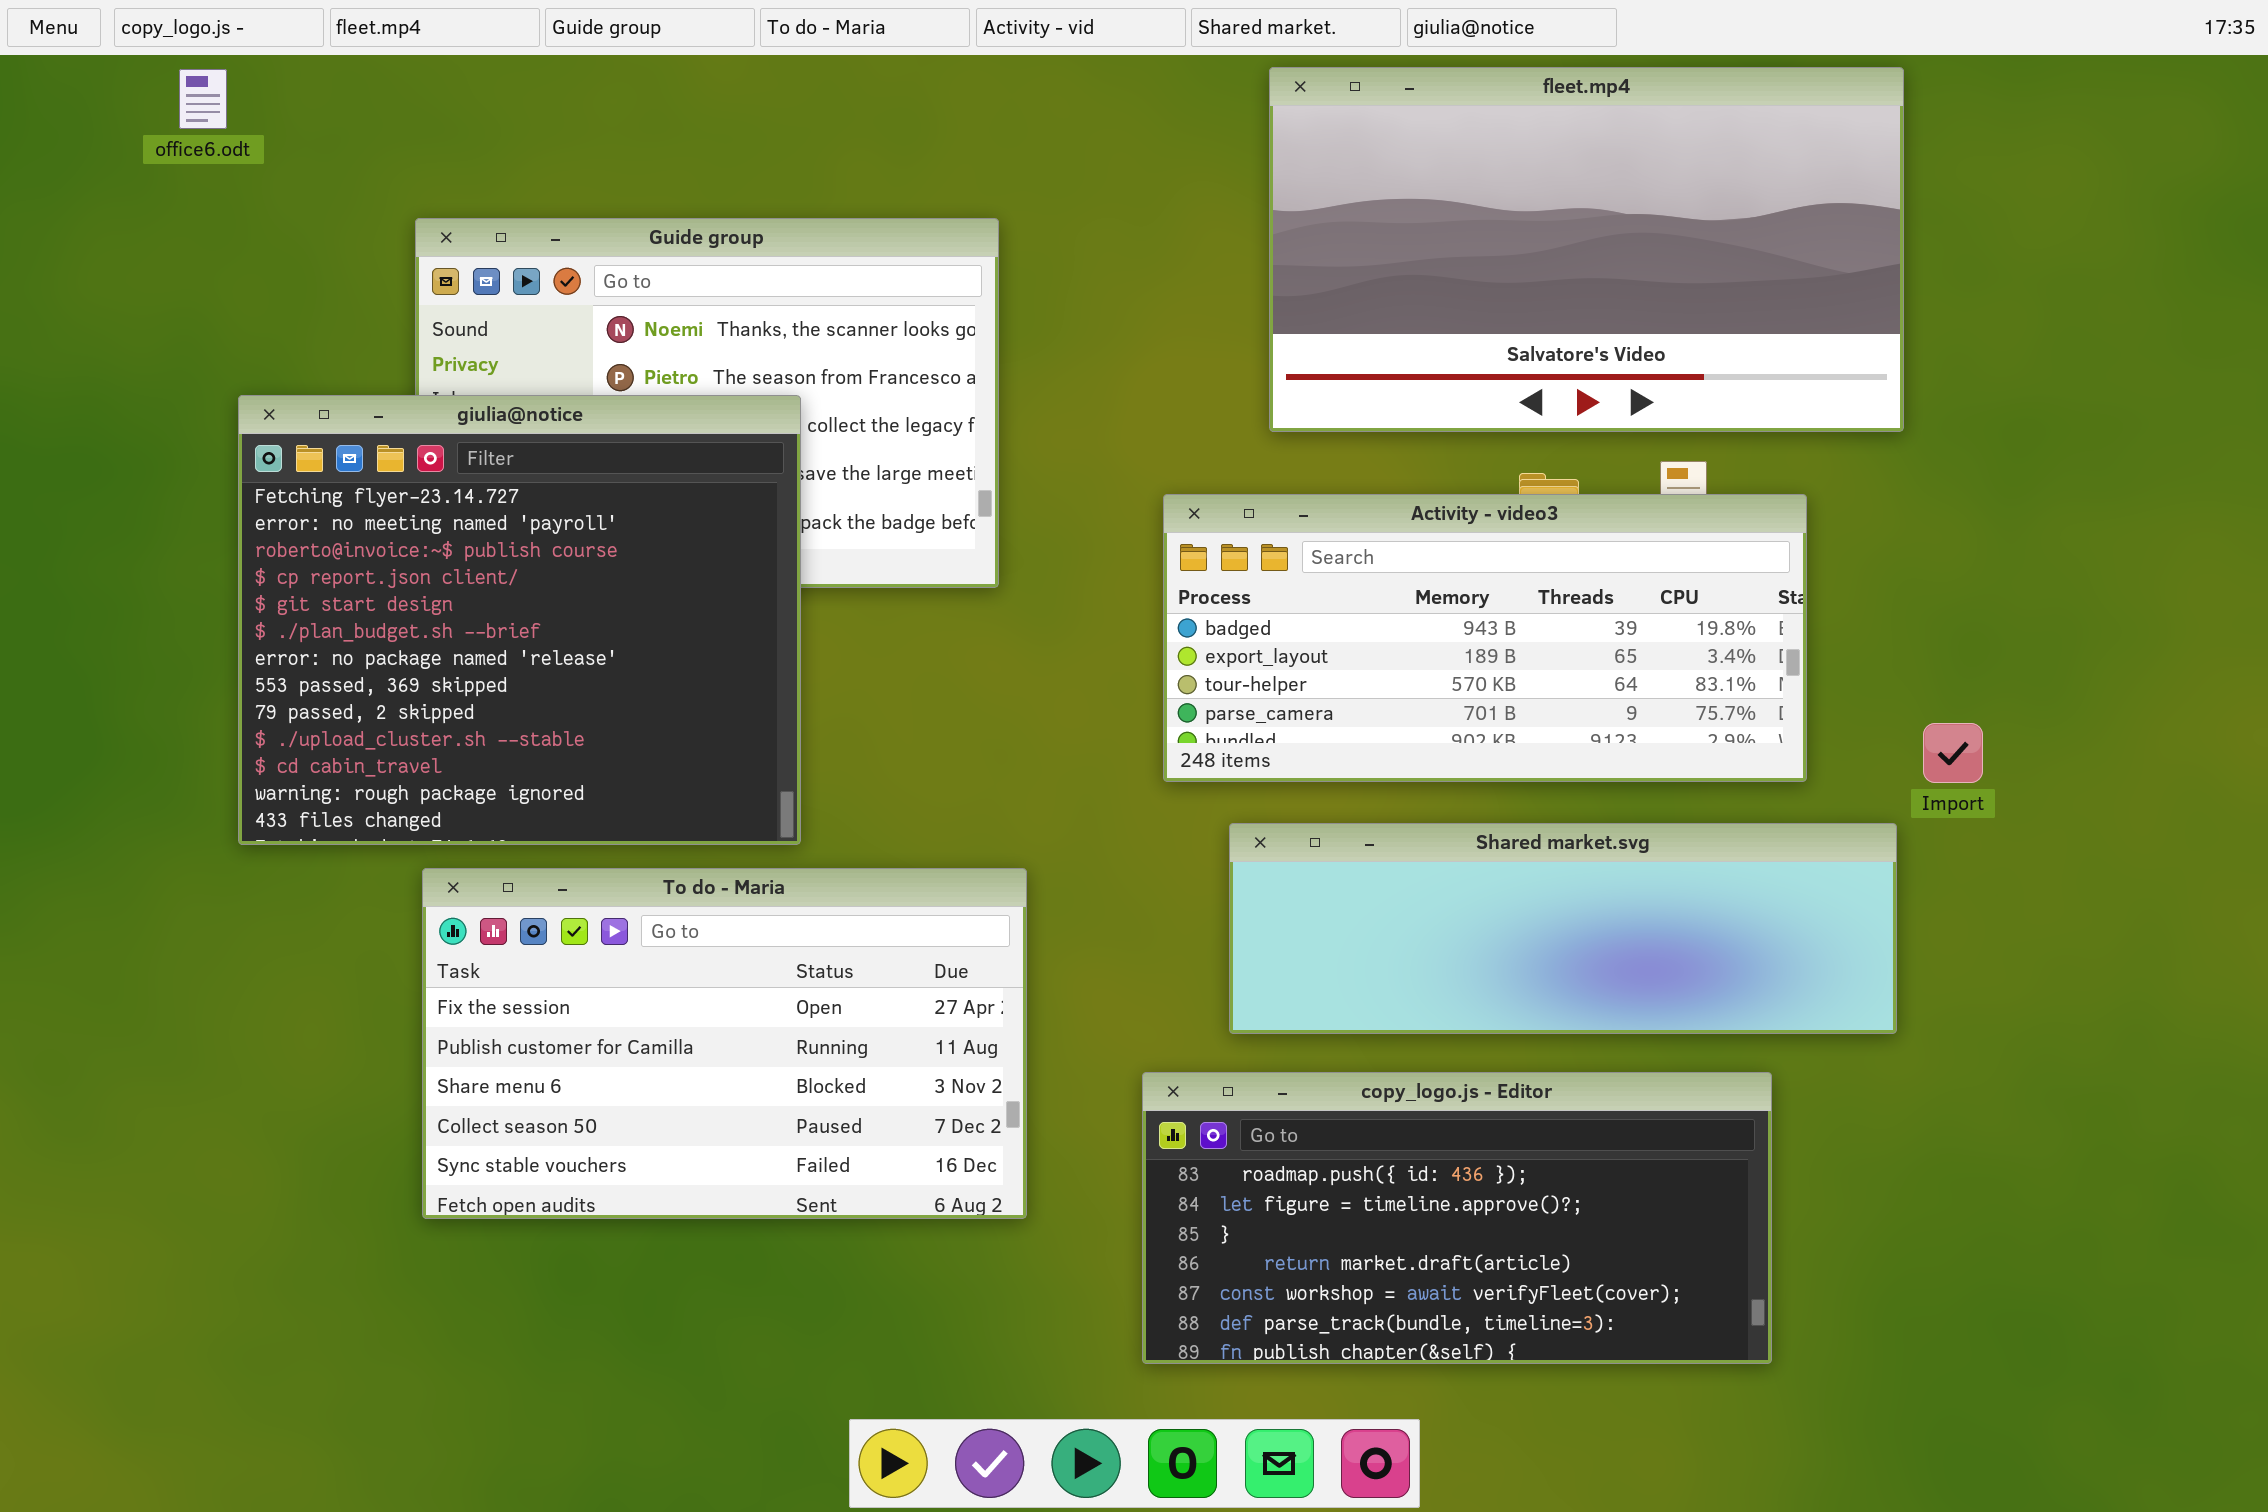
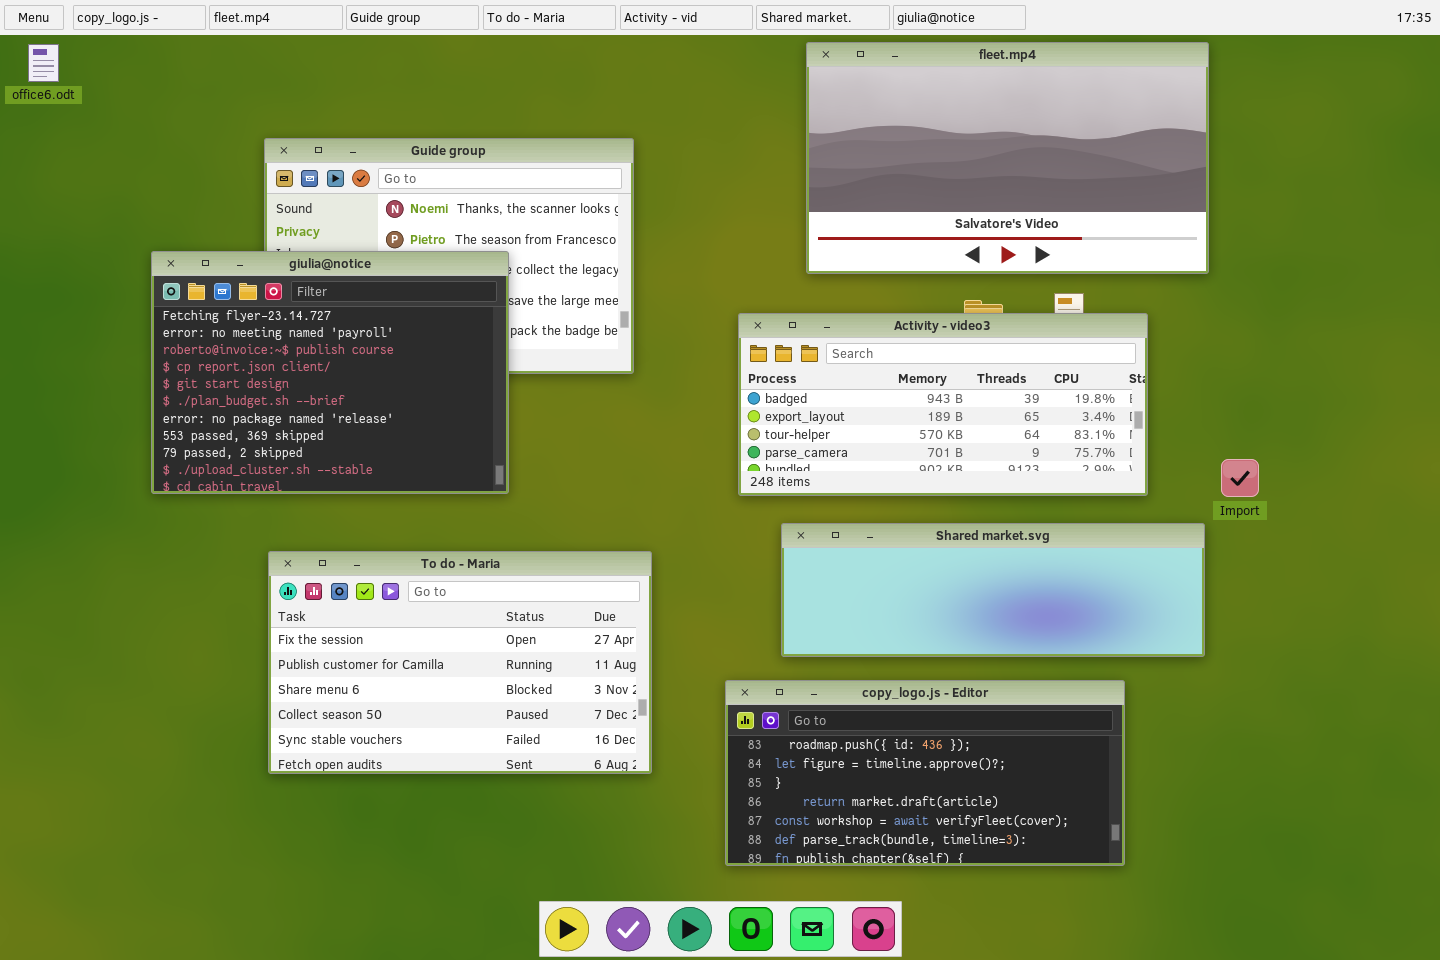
office6.odt: [179,69,227,129] -> [28,44,59,82], moved
giulia@notice: [238,395,801,845] -> [151,251,509,494], resized

